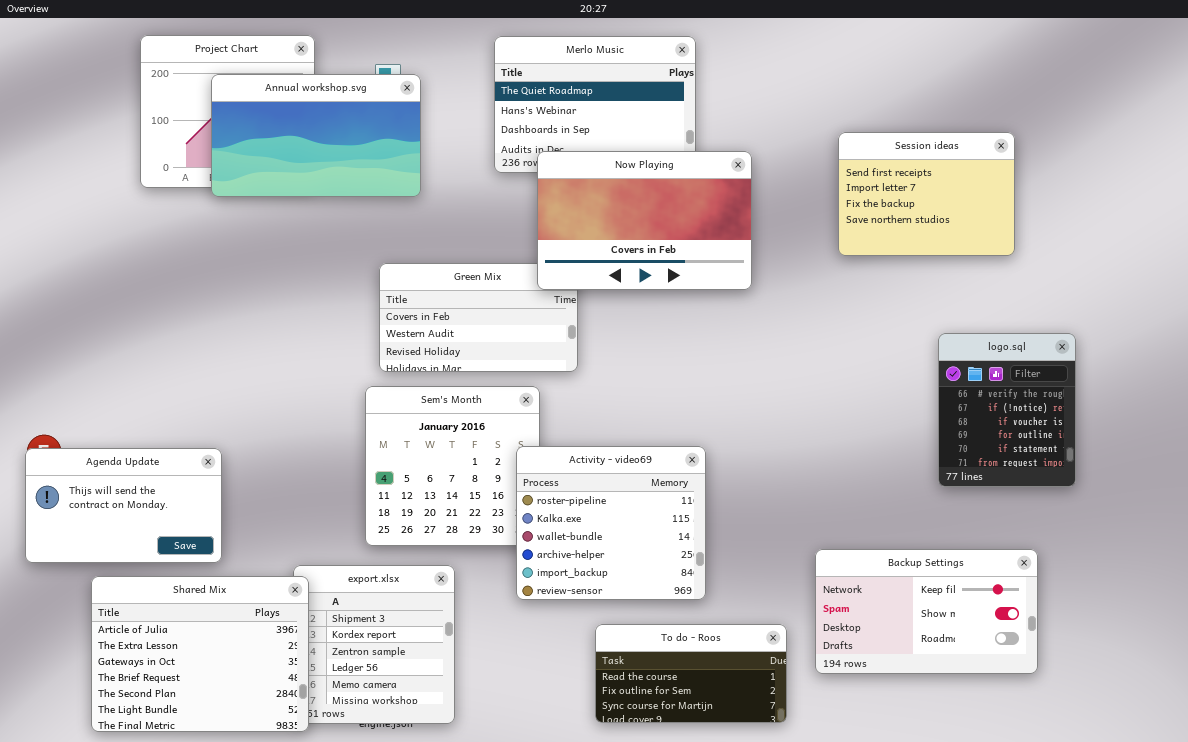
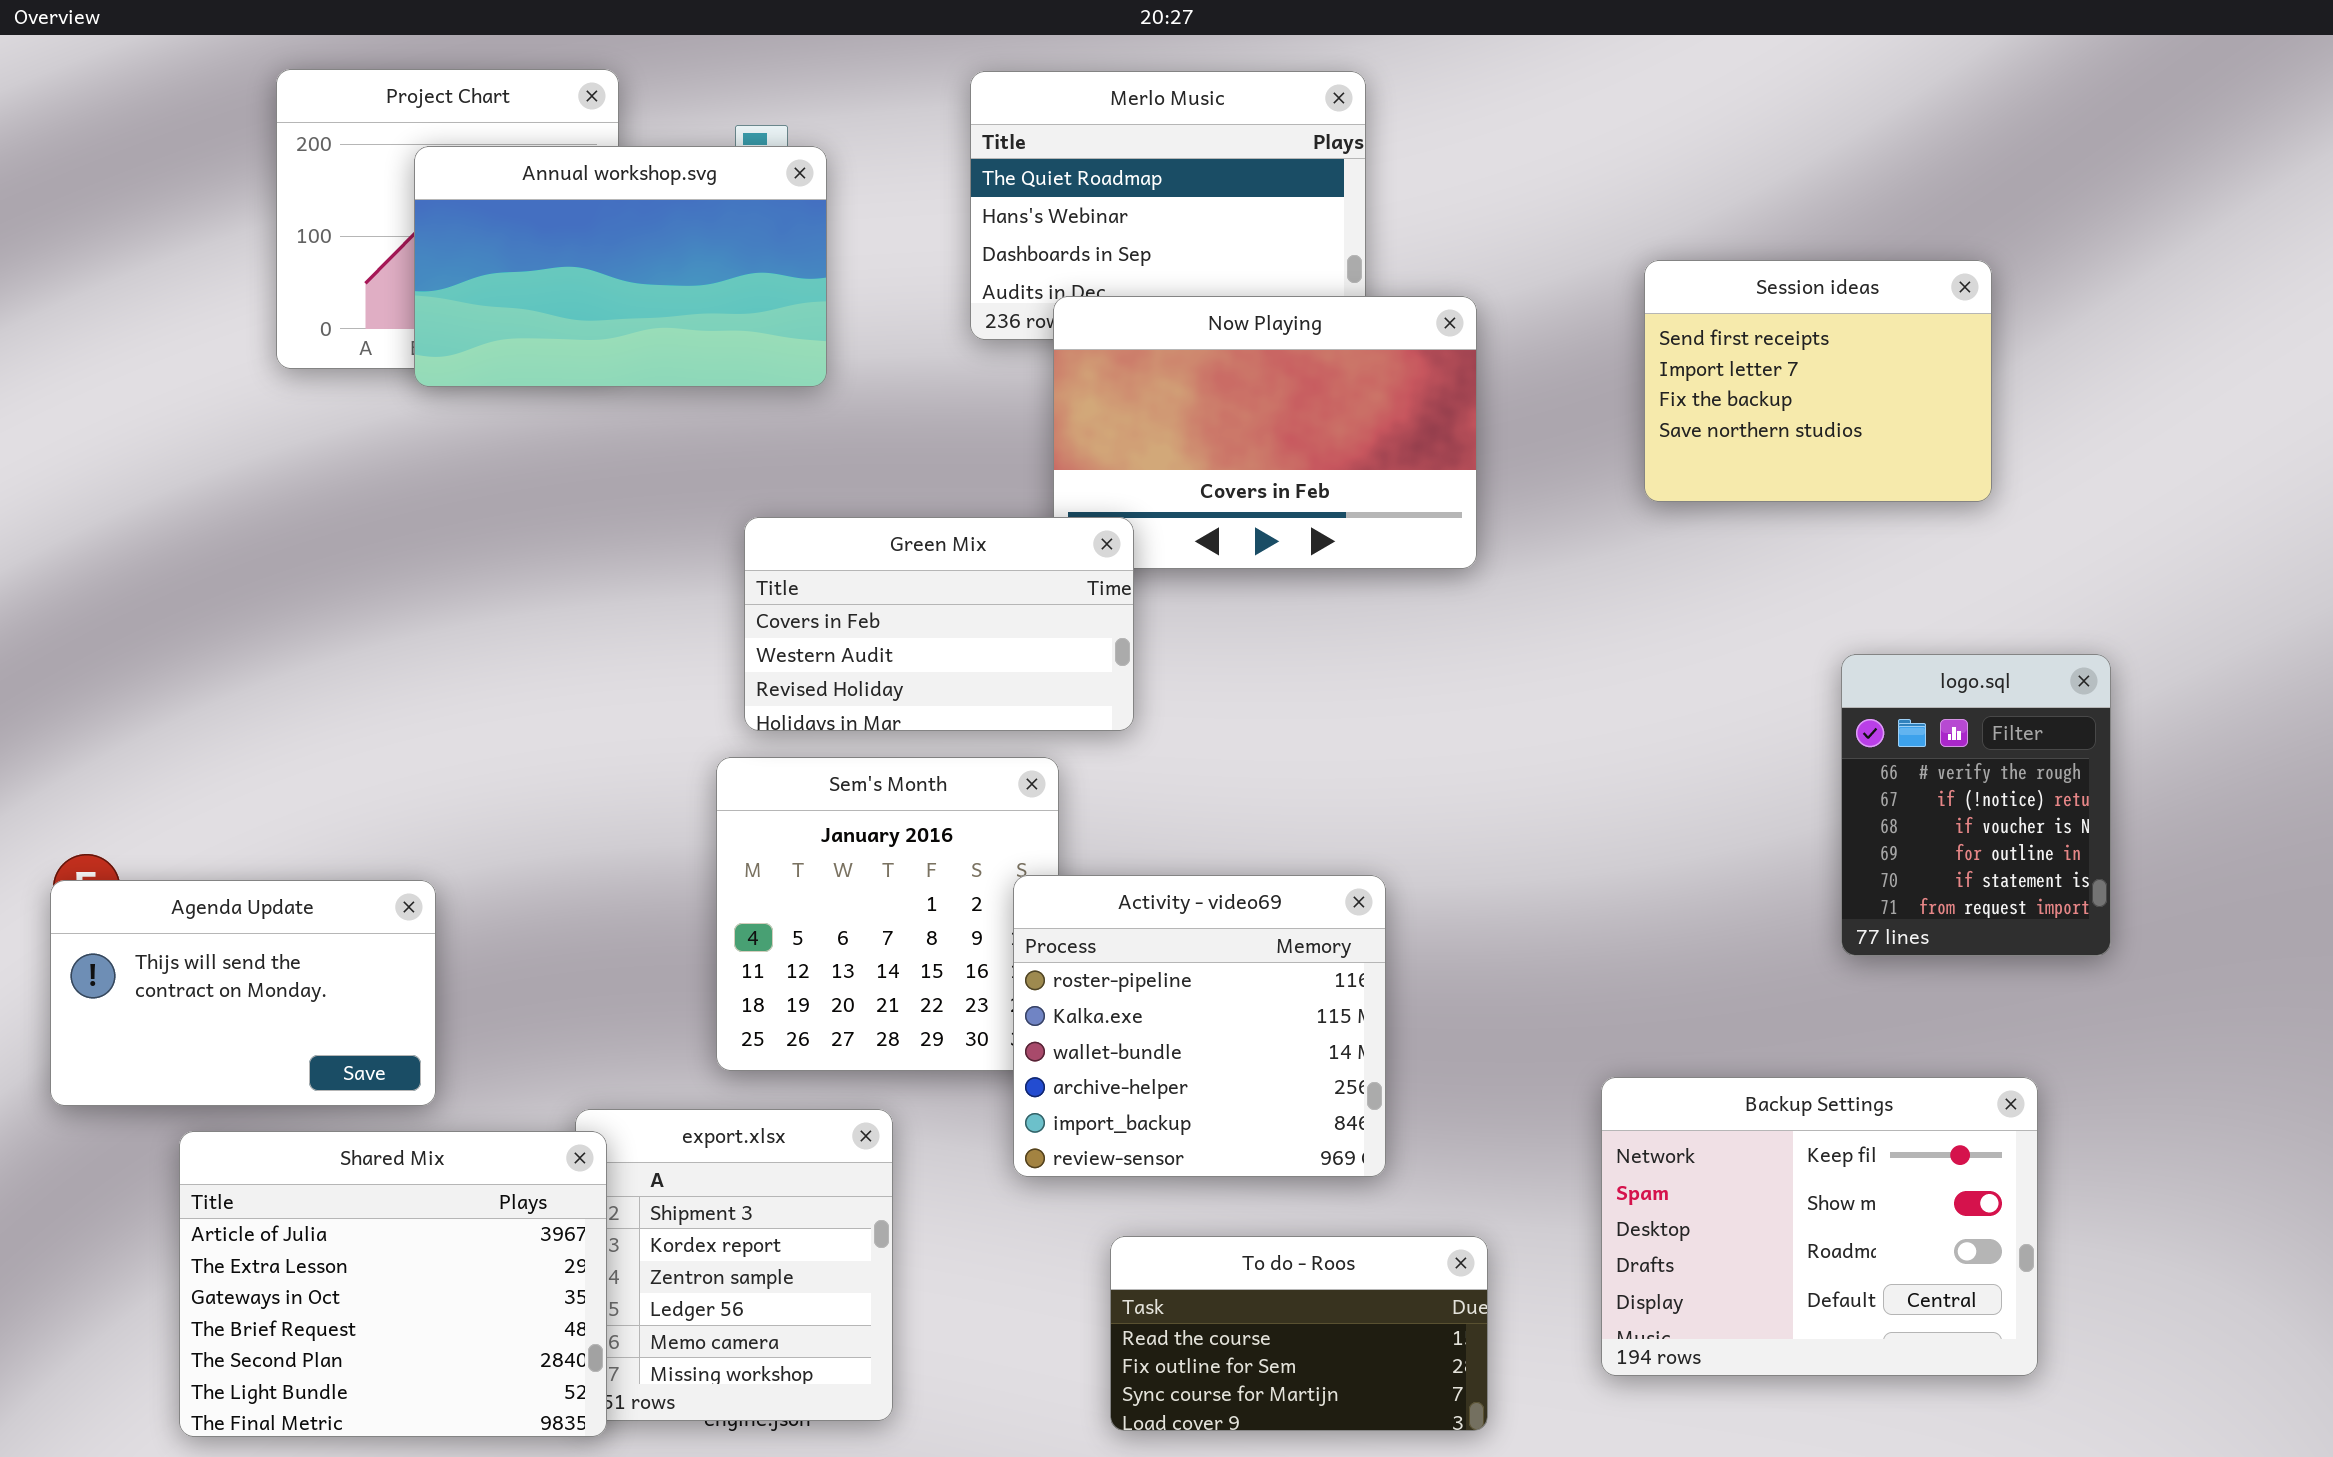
Green Mix: [379,263,578,372] -> [744,517,1134,731], raised
Backup Settings: [815,549,1038,674] -> [1601,1077,2038,1376], resized
To do - Roos: [595,624,787,723] -> [1110,1236,1488,1431], moved

